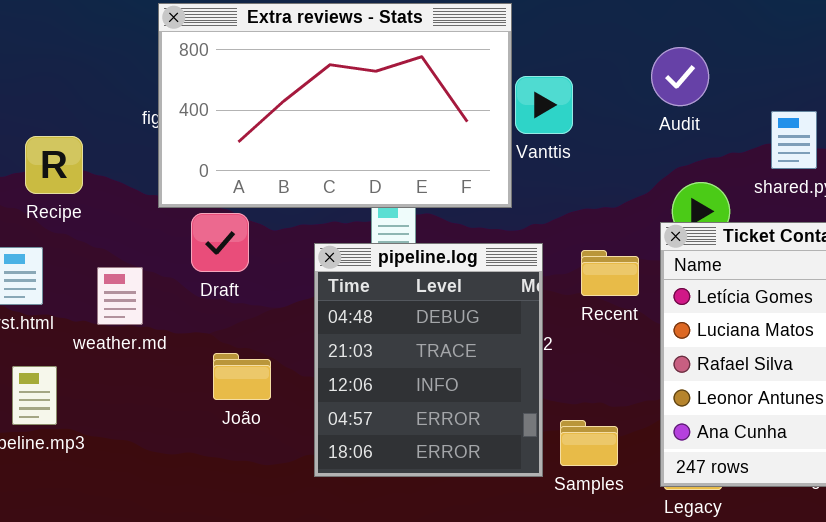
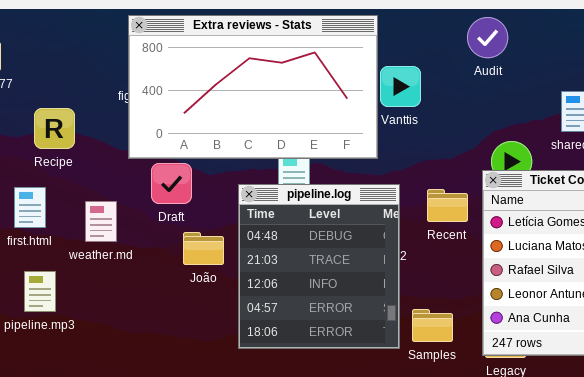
Audit: [651,47,709,106] -> [467,17,508,58], moved
João: [213,353,271,400] -> [183,232,224,265], moved

